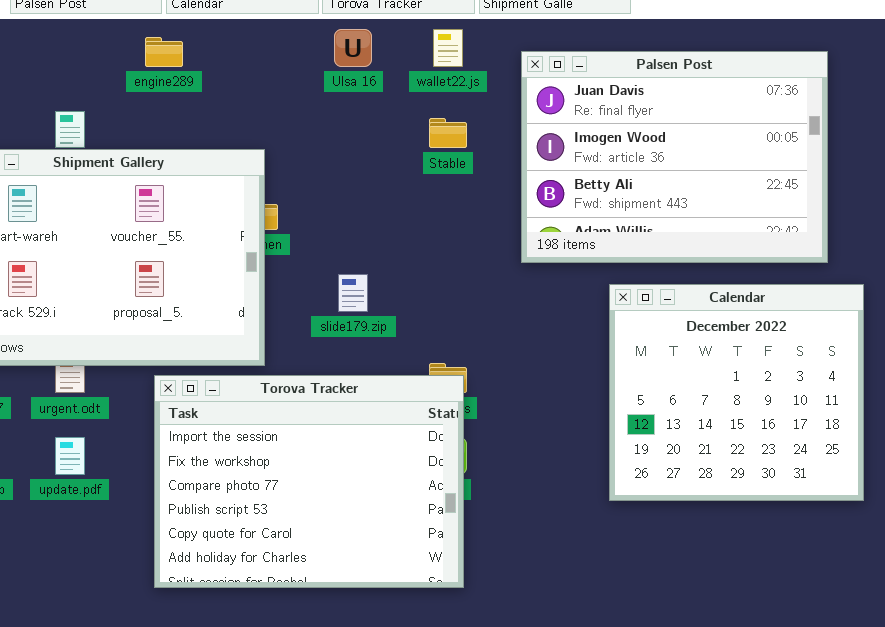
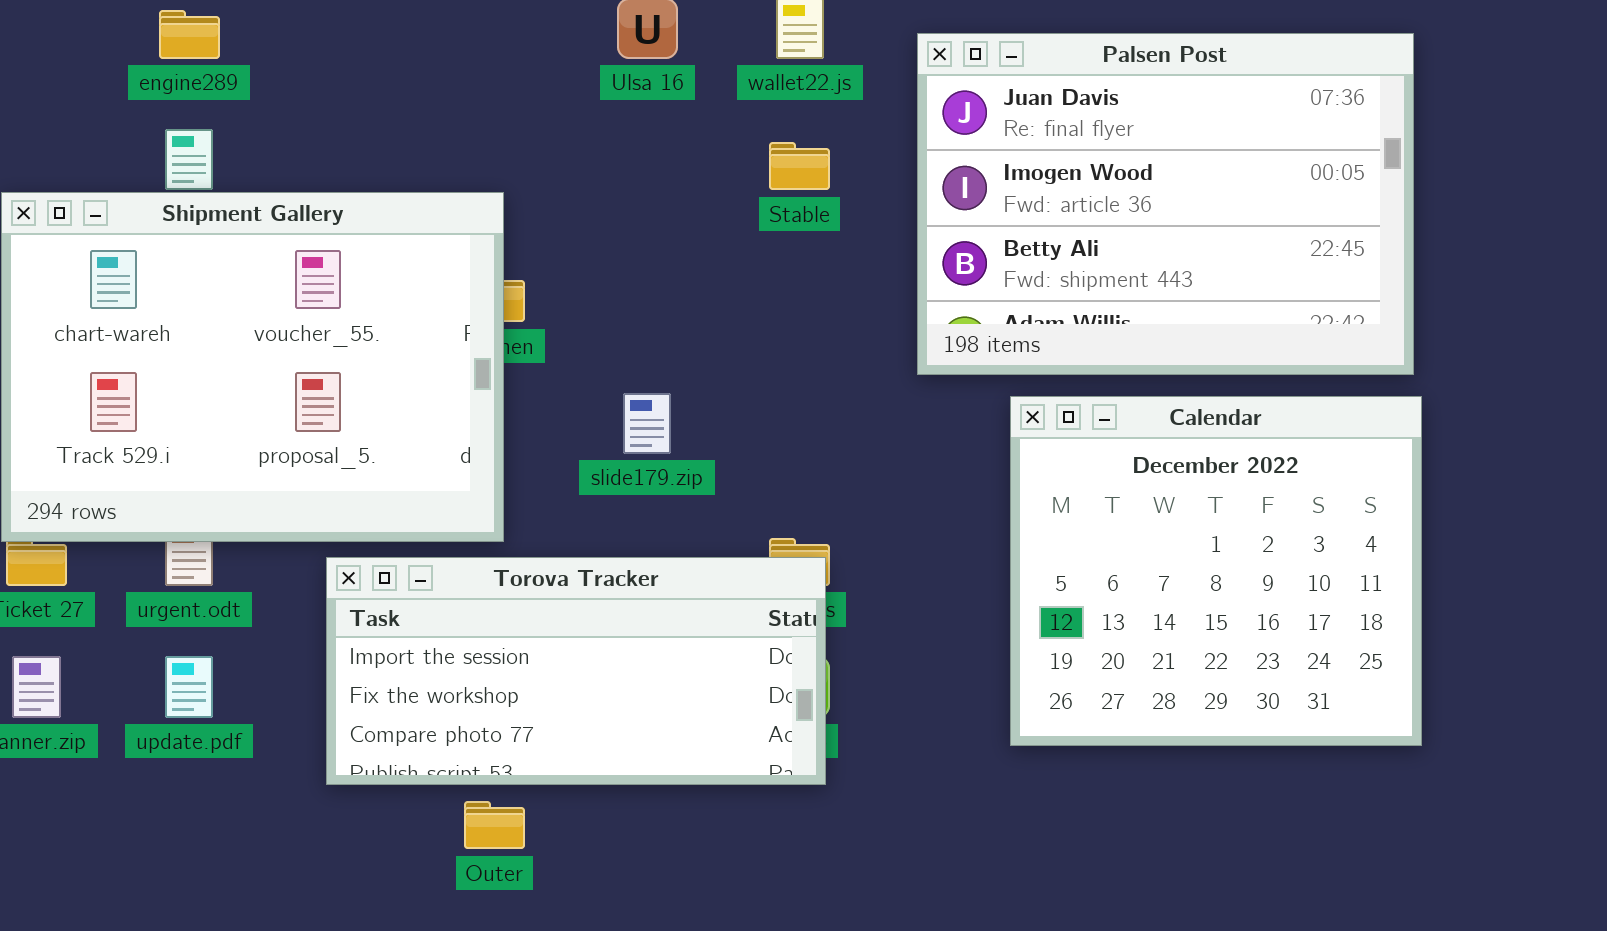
engine289: [145,37,183,67] -> [159,10,220,59], moved
Calendar: [609,284,864,501] -> [1010,396,1422,746], moved
Torova Tracker: [154,375,464,588] -> [326,557,826,785], resized

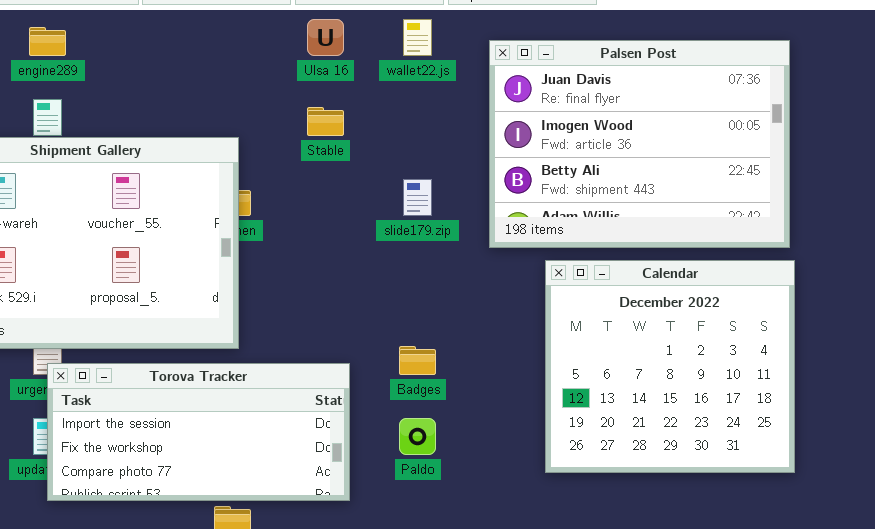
Stable: [769,142,830,190] -> [307,107,344,136], moved
slide179.zip: [623,393,671,454] -> [403,179,432,216], moved
Torova Tracker: [326,557,826,785] -> [47,363,350,501], moved

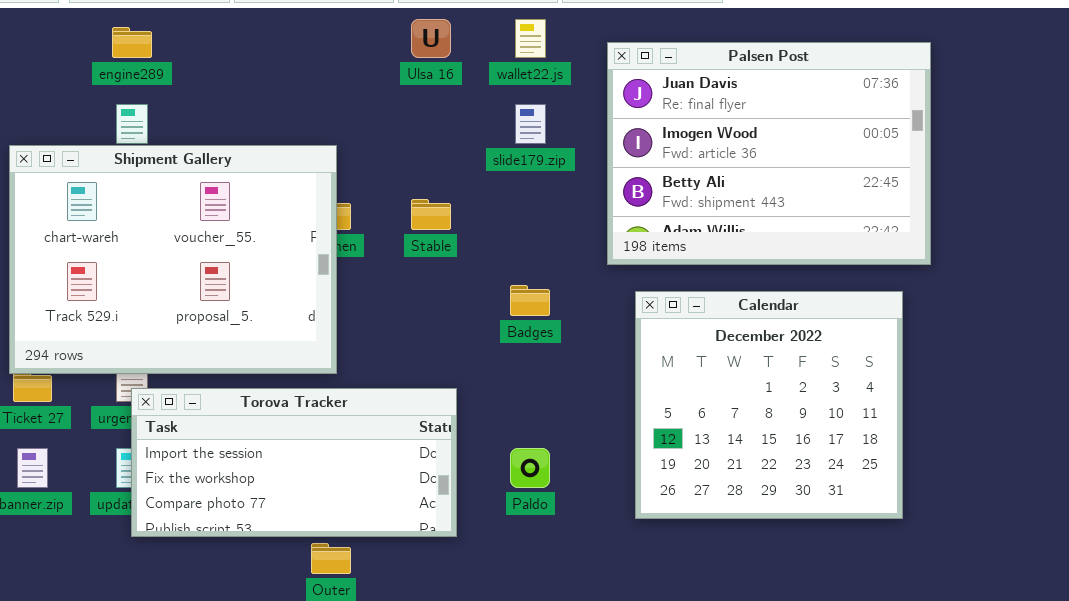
Stable: [307,107,344,136] -> [411,199,451,230], moved
slide179.zip: [403,179,432,216] -> [515,104,546,144], moved
Calendar: [545,260,795,473] -> [635,291,903,519], moved
Badges: [399,346,436,375] -> [510,285,550,316], moved

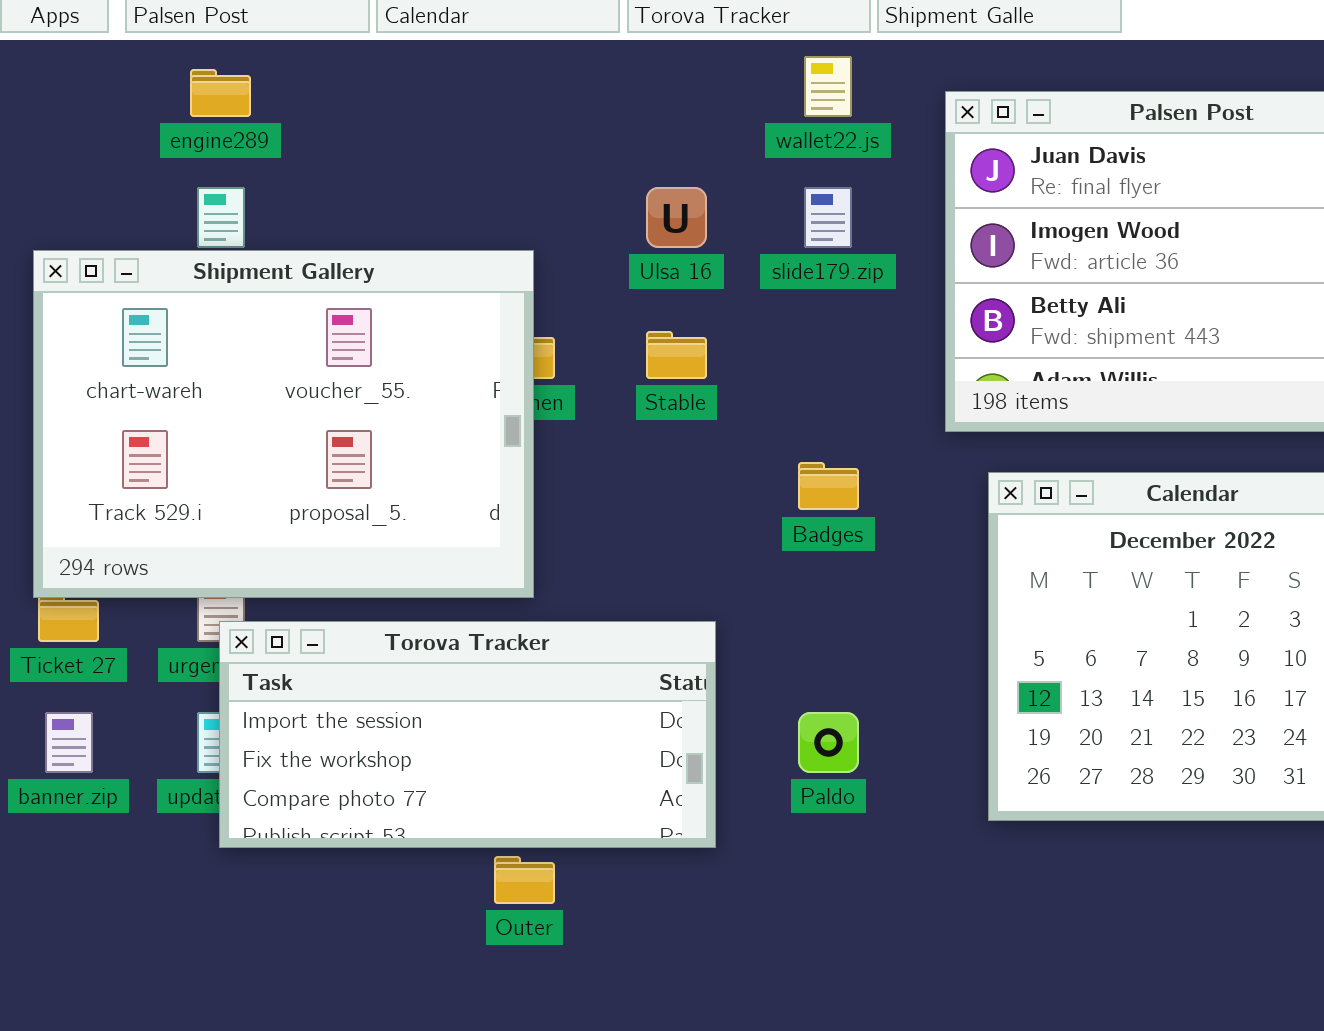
Ulsa 16: [411,19,451,58] -> [646,187,707,248], moved

